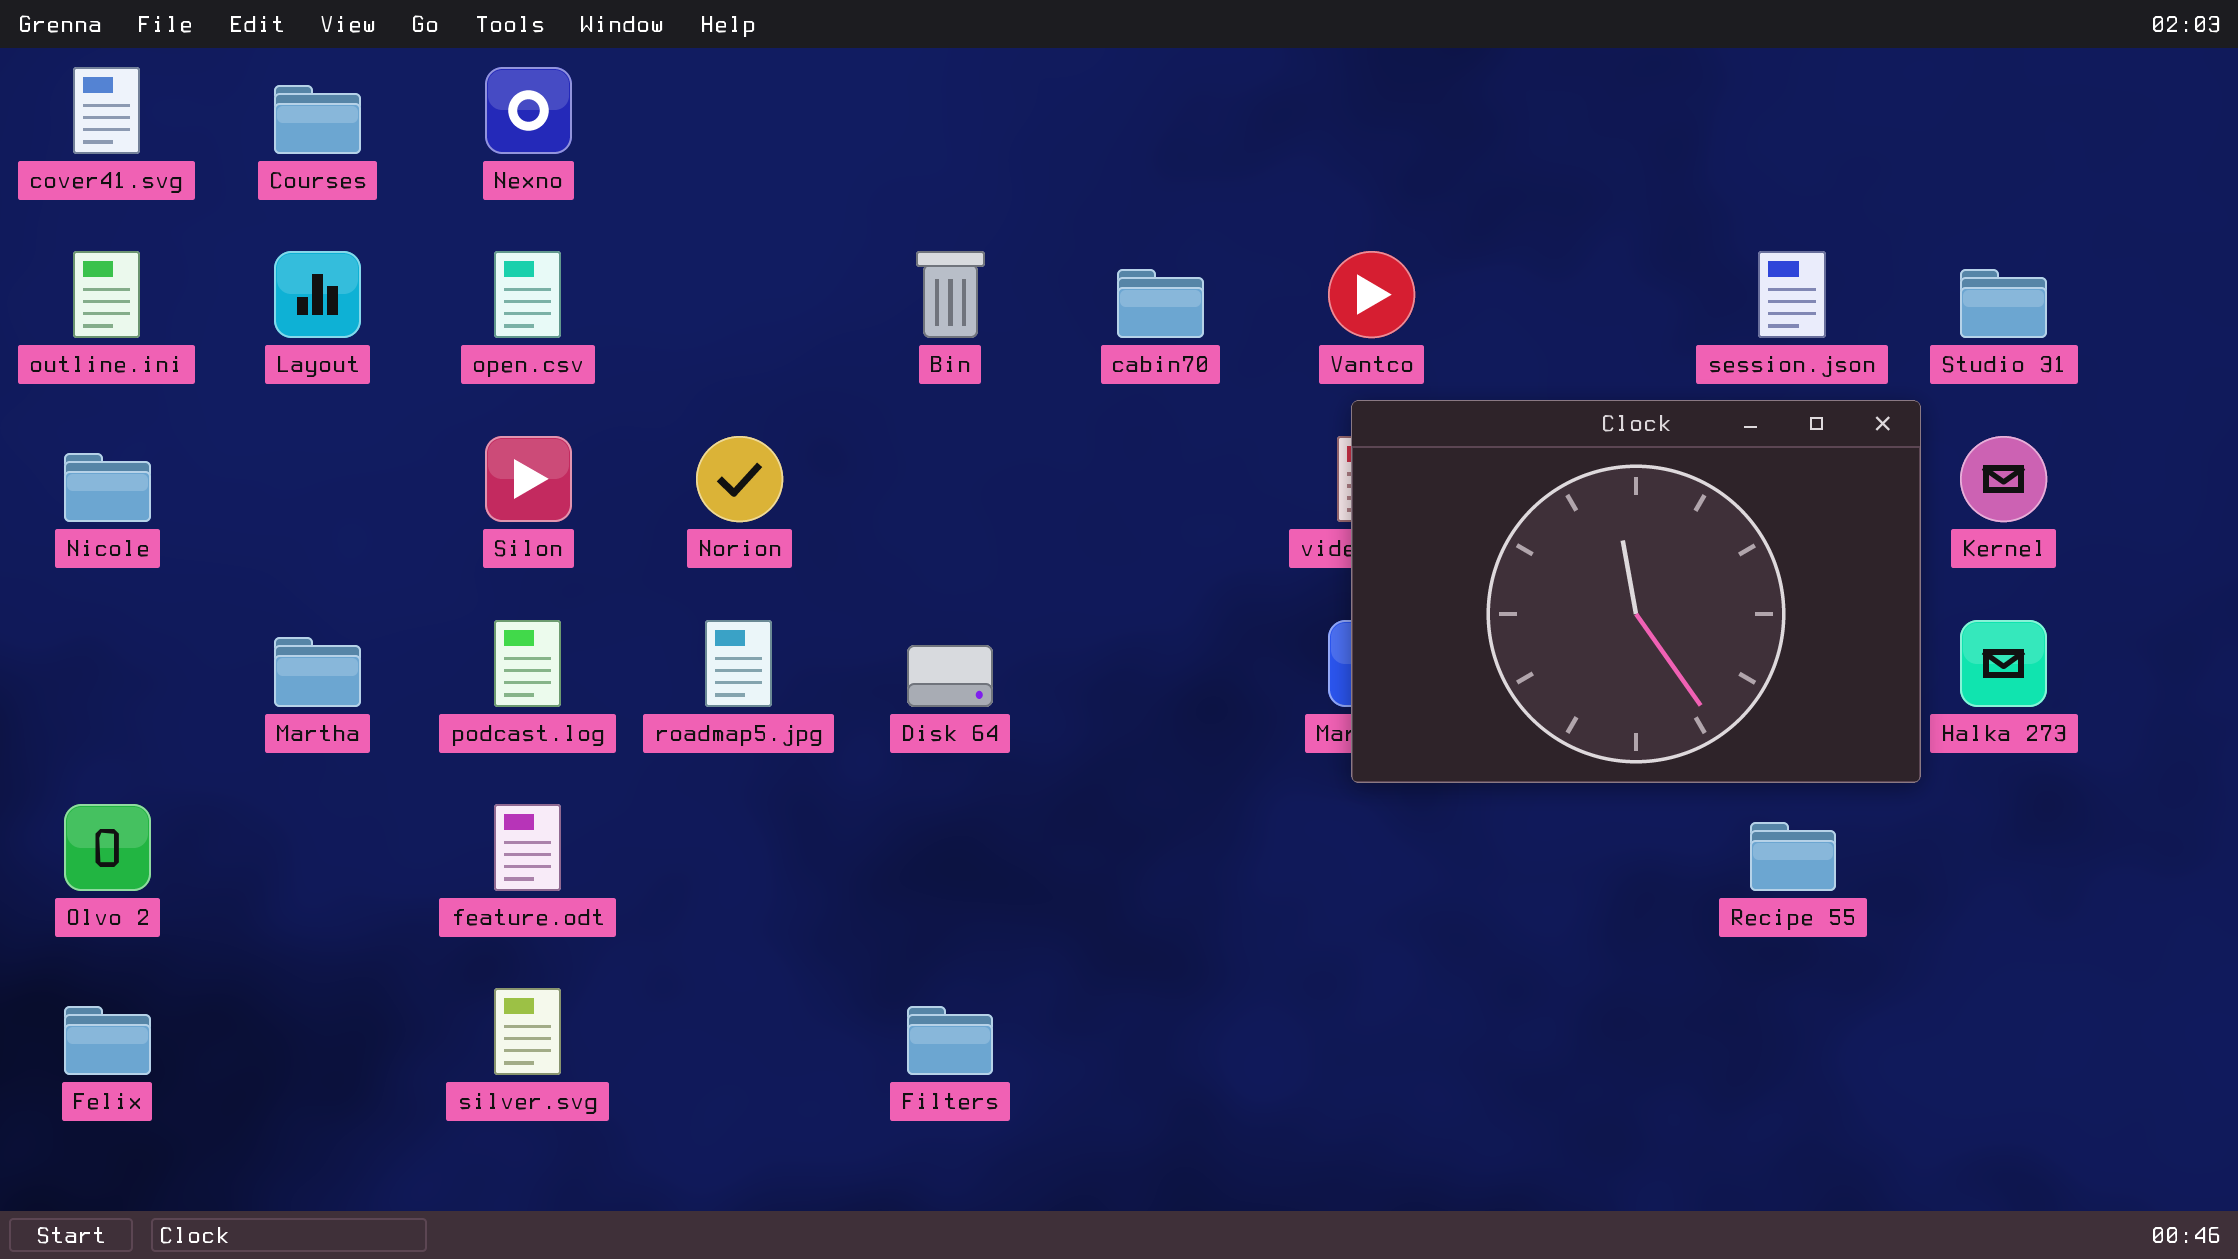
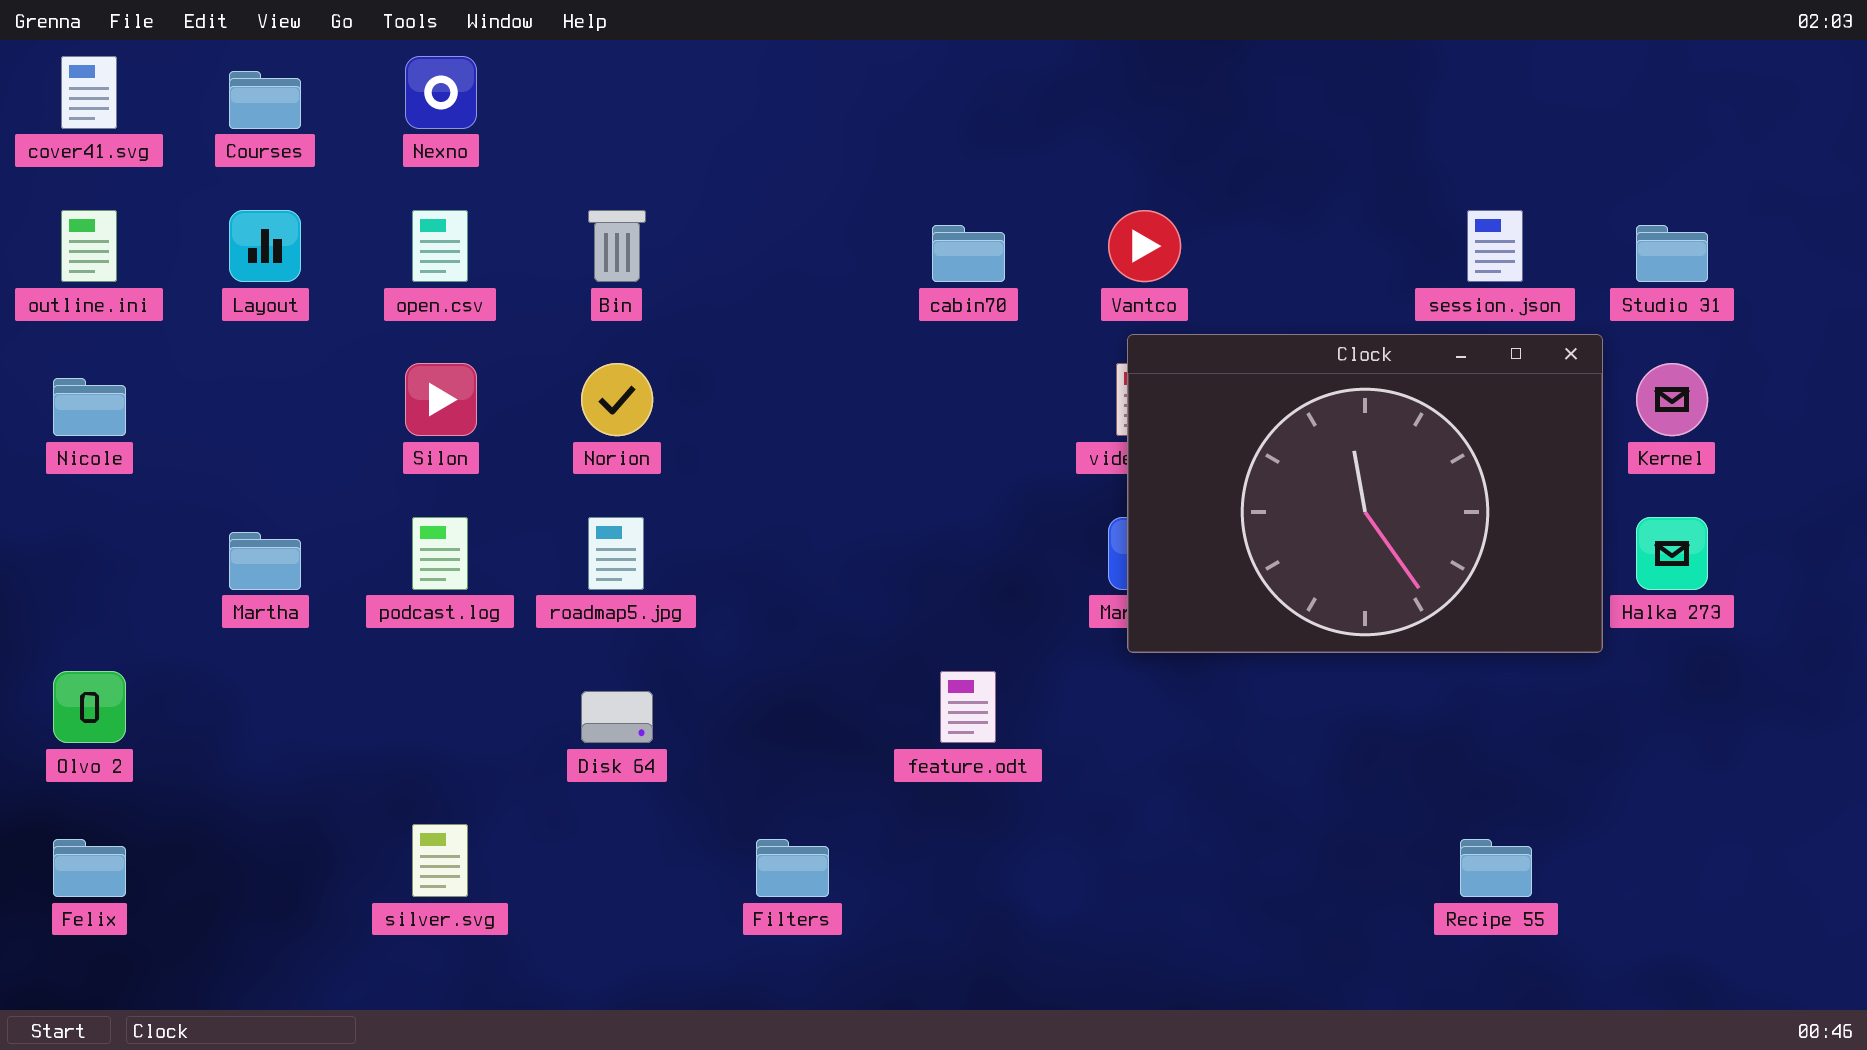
Bin: [916,251,985,338] -> [588,210,646,282], moved
Disk 64: [907,645,993,707] -> [581,691,653,743], moved
feature.odt: [494,804,561,891] -> [940,671,996,743], moved
Recipe 55: [1750,822,1836,891] -> [1460,839,1532,897], moved

